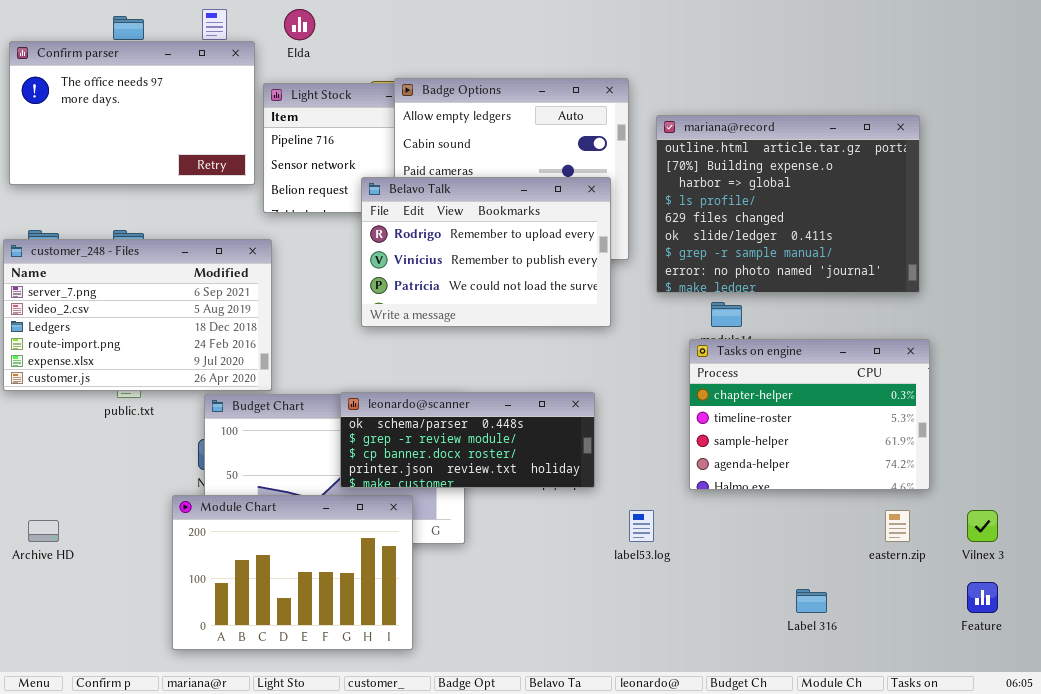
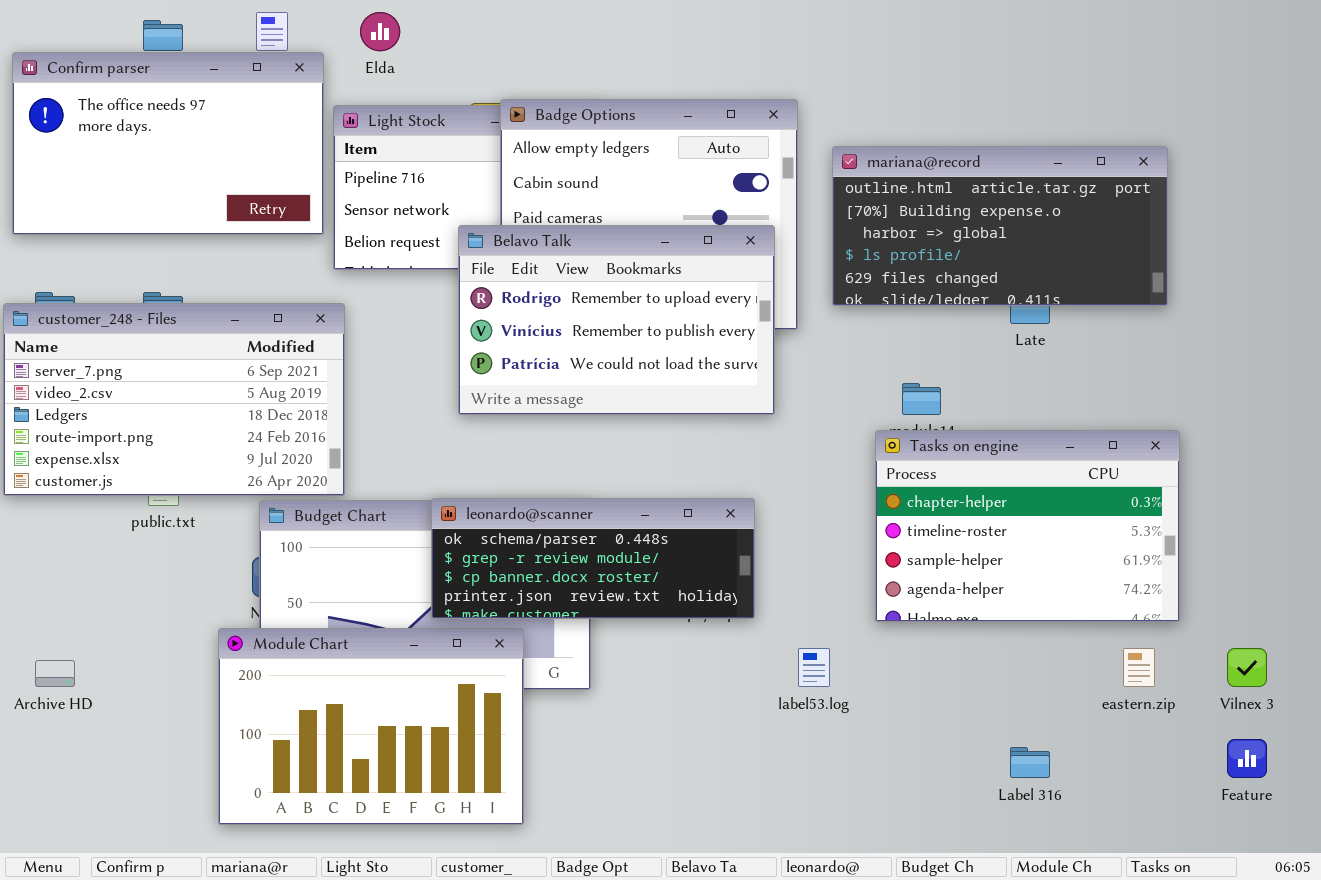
mariana@record: [656,115,920,293] -> [832,146,1168,306], resized

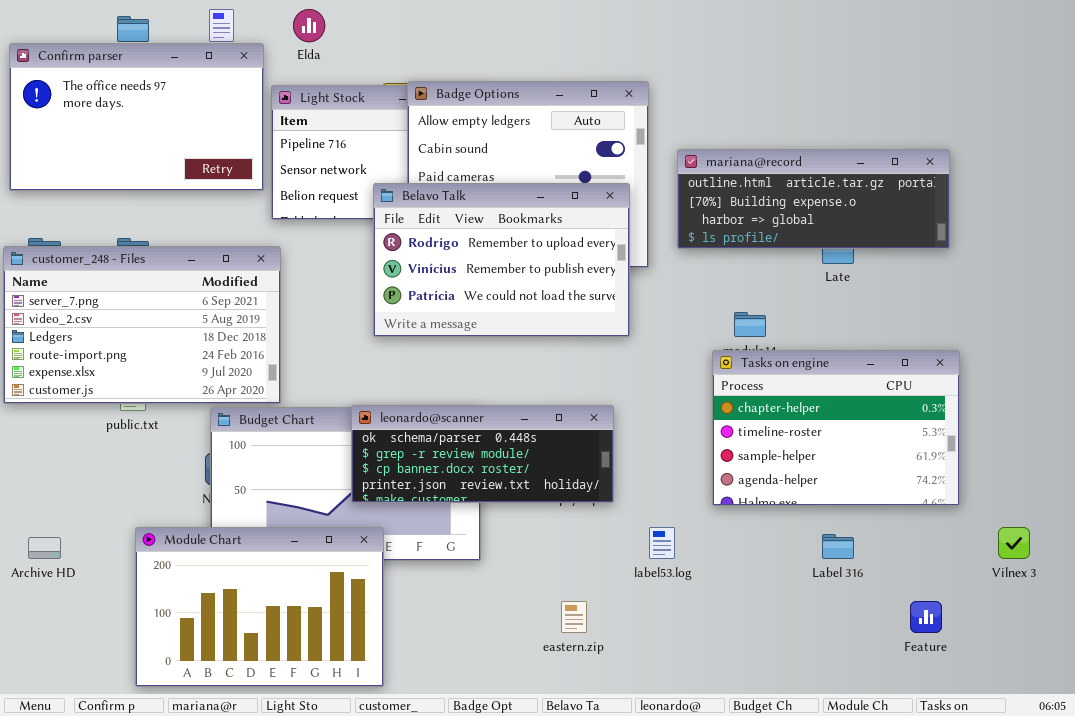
mariana@record: [832,146,1168,306] -> [677,149,950,249], resized
Module Chart: [218,628,524,825] -> [135,527,384,687], moved
eastern.zip: [1123,648,1155,687] -> [561,601,587,633], moved
Feature: [1227,739,1267,778] -> [910,601,942,633], moved
Label 316: [1010,747,1050,778] -> [822,534,854,559], moved

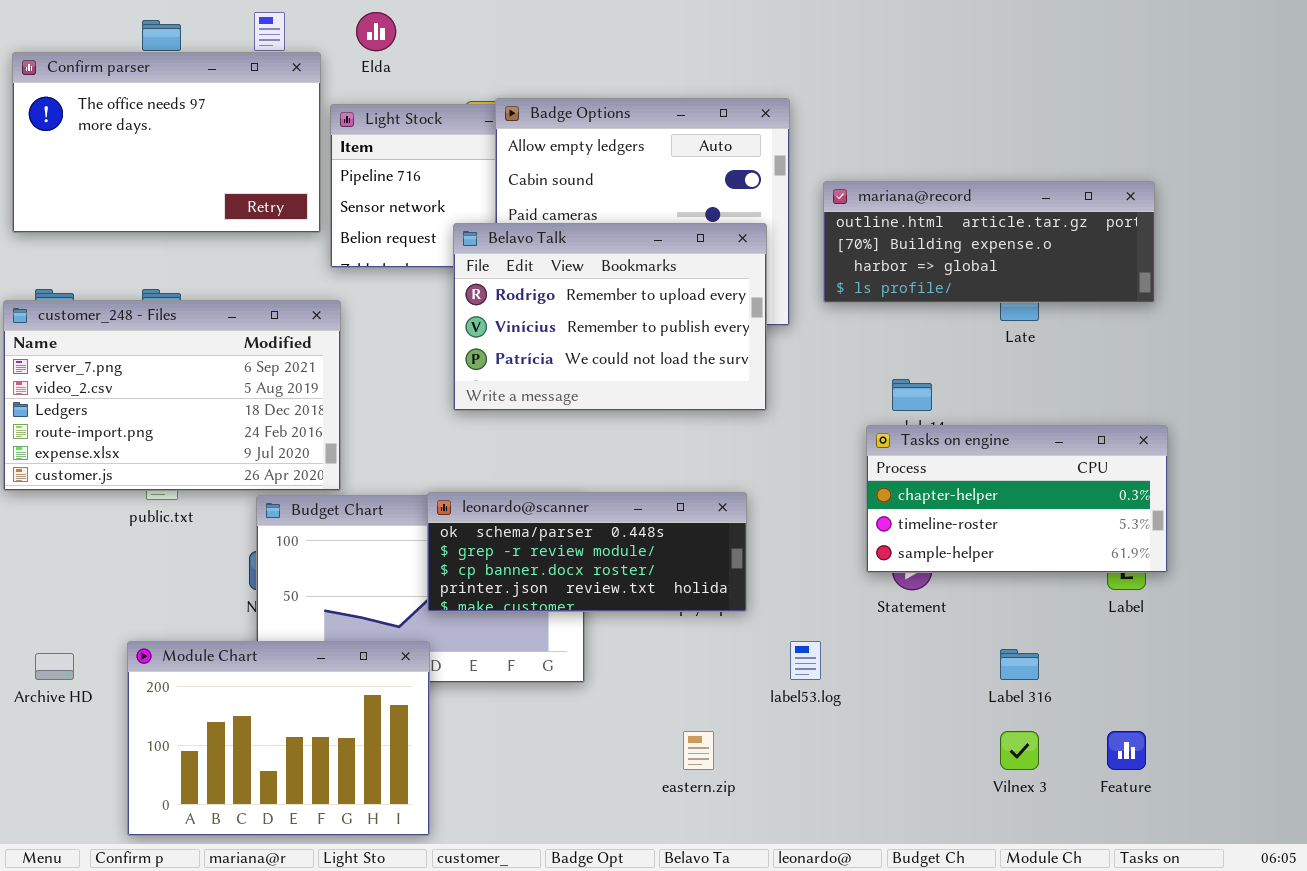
Tasks on engine: [712,350,960,506] -> [866,425,1168,573], resized
Module Chart: [135,527,384,687] -> [127,641,430,836], moved
Vilnex 3: [998,527,1030,559] -> [1000,731,1039,770], moved

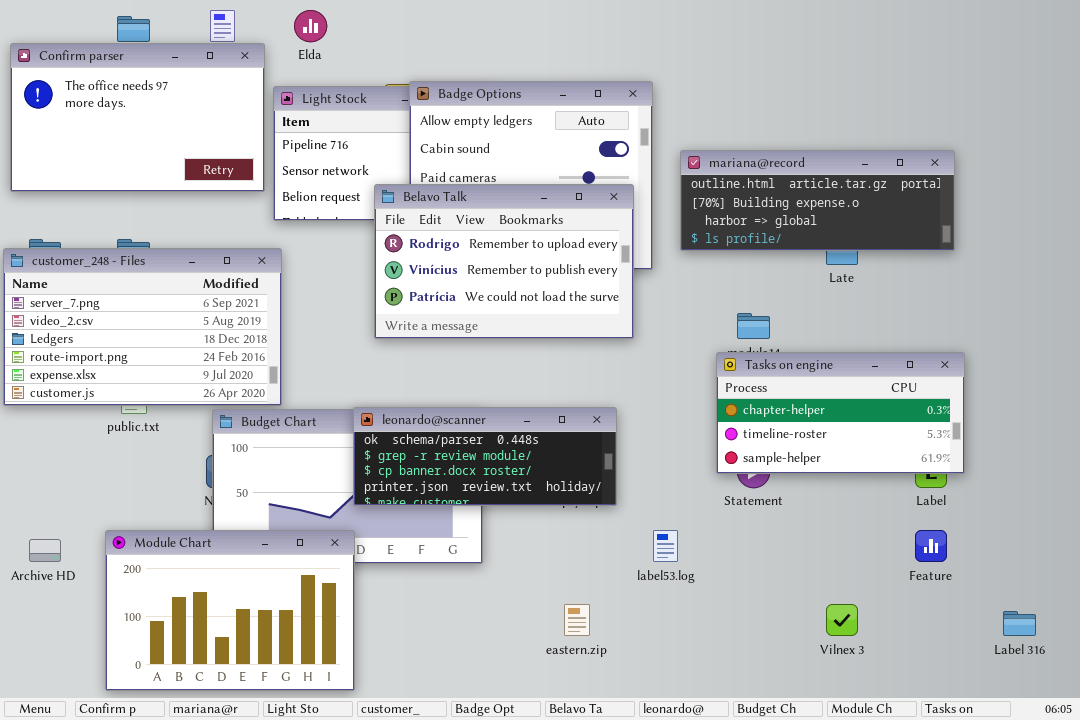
Label 316: [1000,649,1039,680] -> [1003,611,1036,636], moved
Feature: [1107,731,1146,770] -> [915,530,947,562], moved

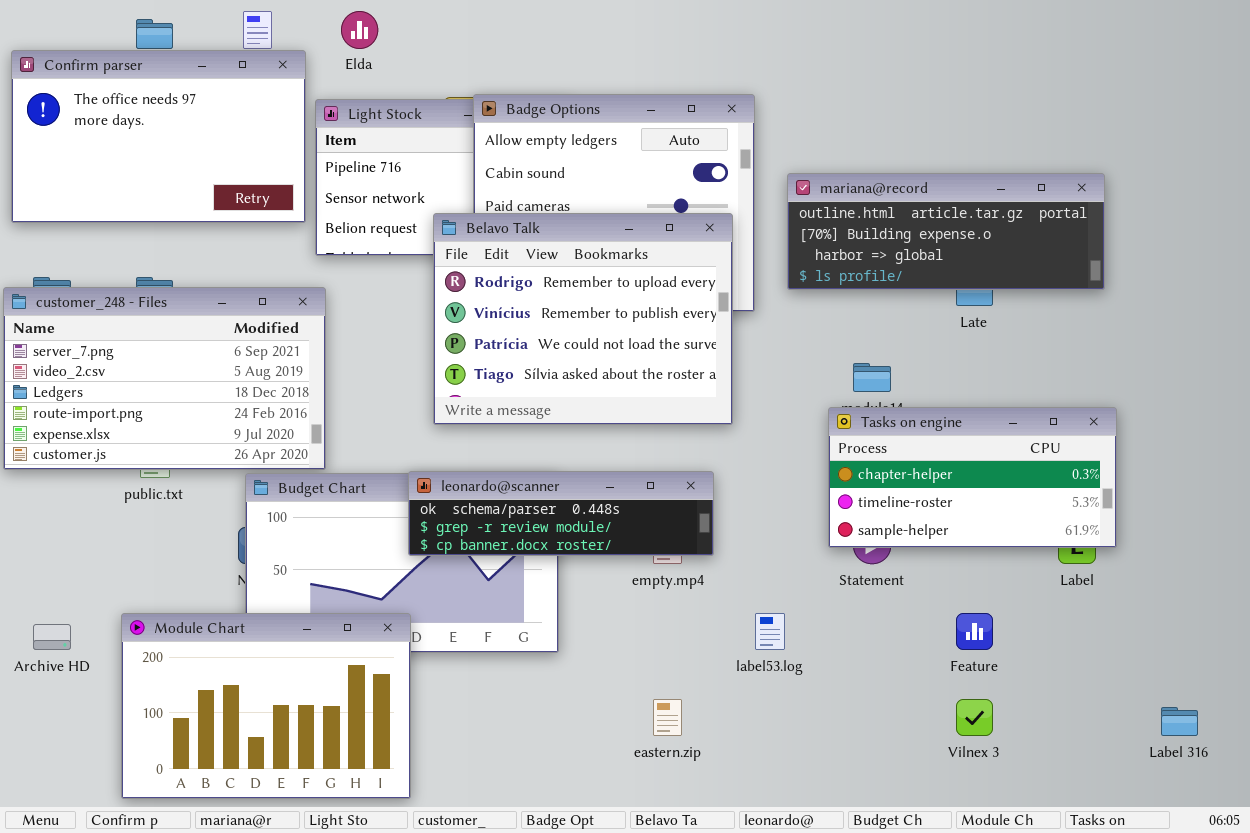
Belavo Talk: [374,184,634,339] -> [433,213,733,425], resized
leonardo@scanner: [353,407,617,506] -> [408,471,714,556], resized
Feature: [915,530,947,562] -> [956,613,993,650], moved

